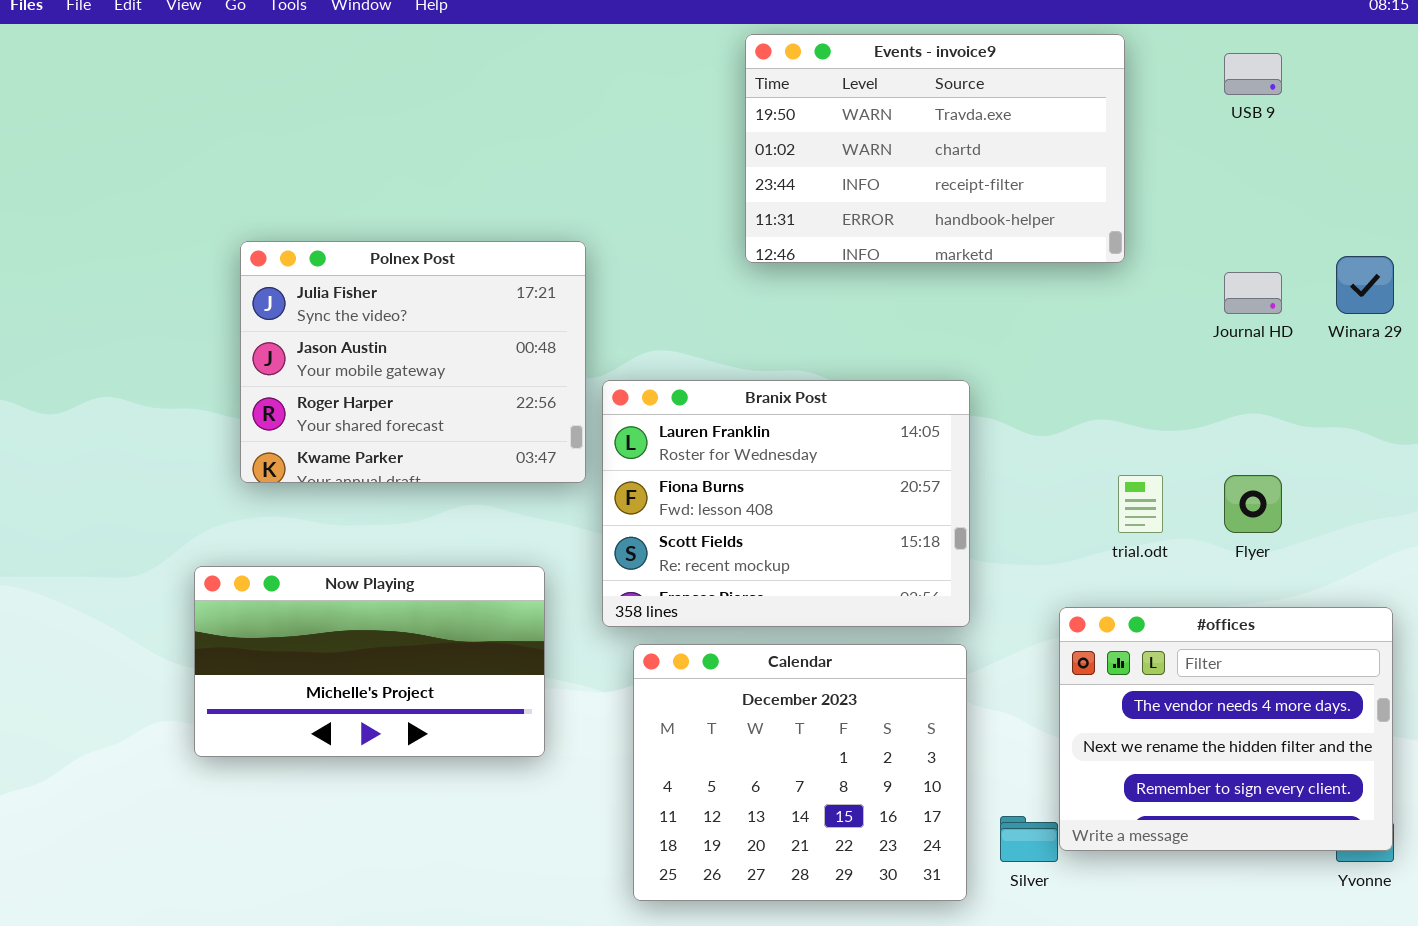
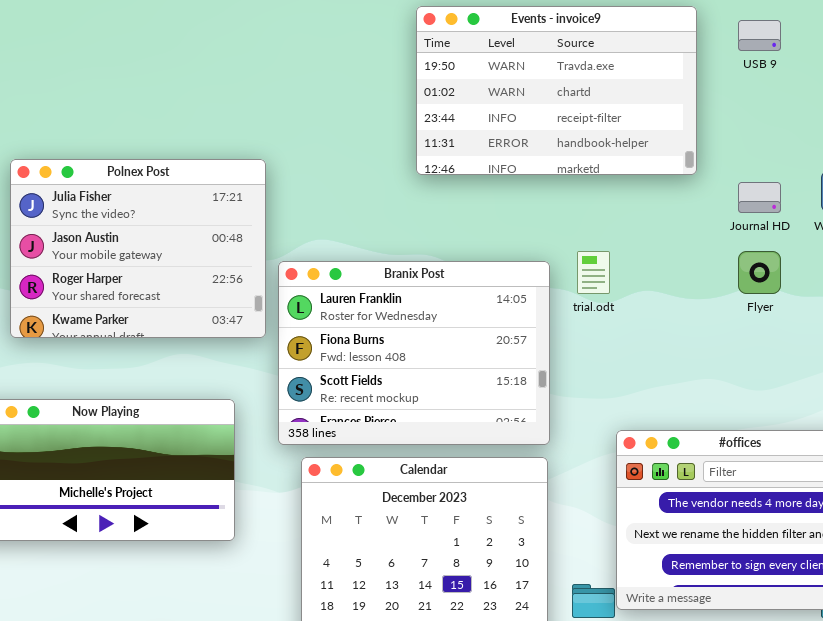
Events - invoice9: [745,34,1125,263] -> [416,6,697,175], moved
trial.odt: [1118,475,1163,533] -> [577,251,610,294], moved
Flyer: [1224,475,1282,533] -> [738,251,781,294], moved

